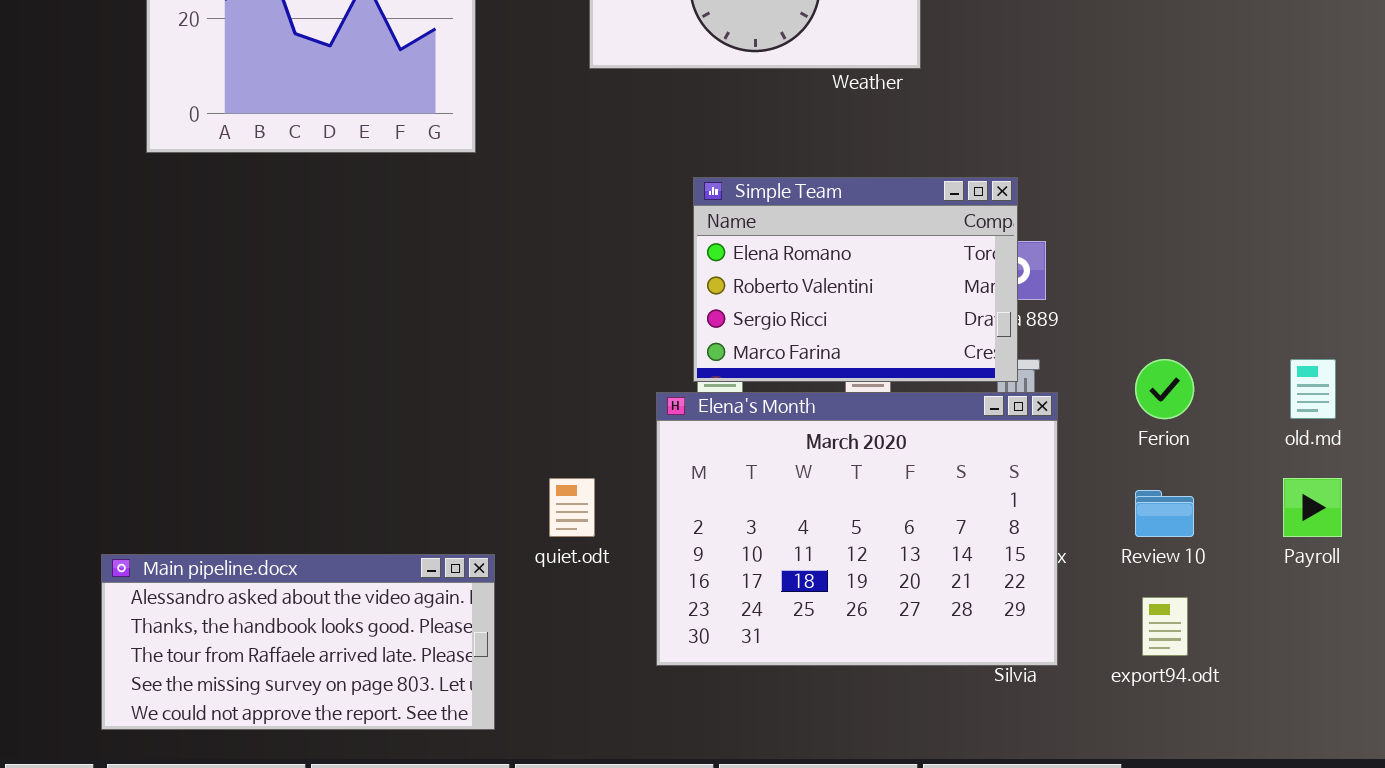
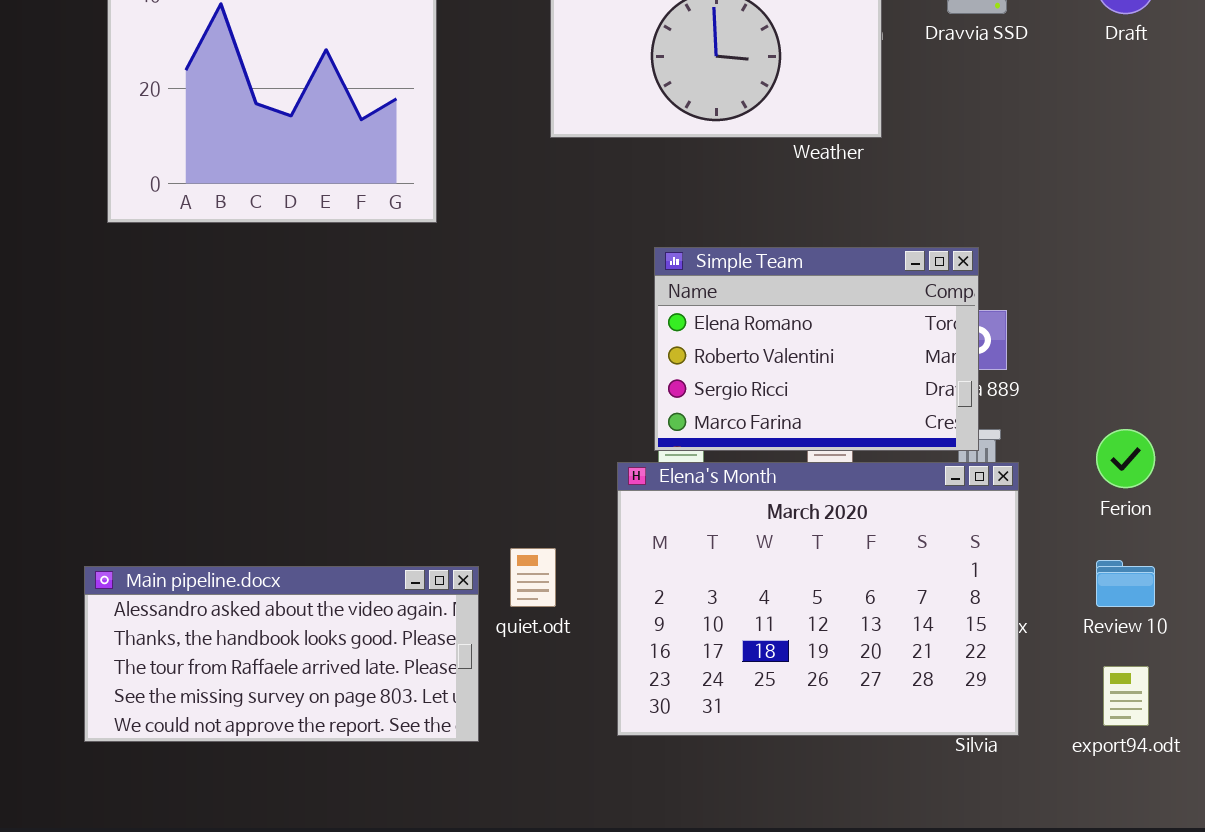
Main pipeline.docx: [101,554,495,730] -> [84,566,479,742], moved

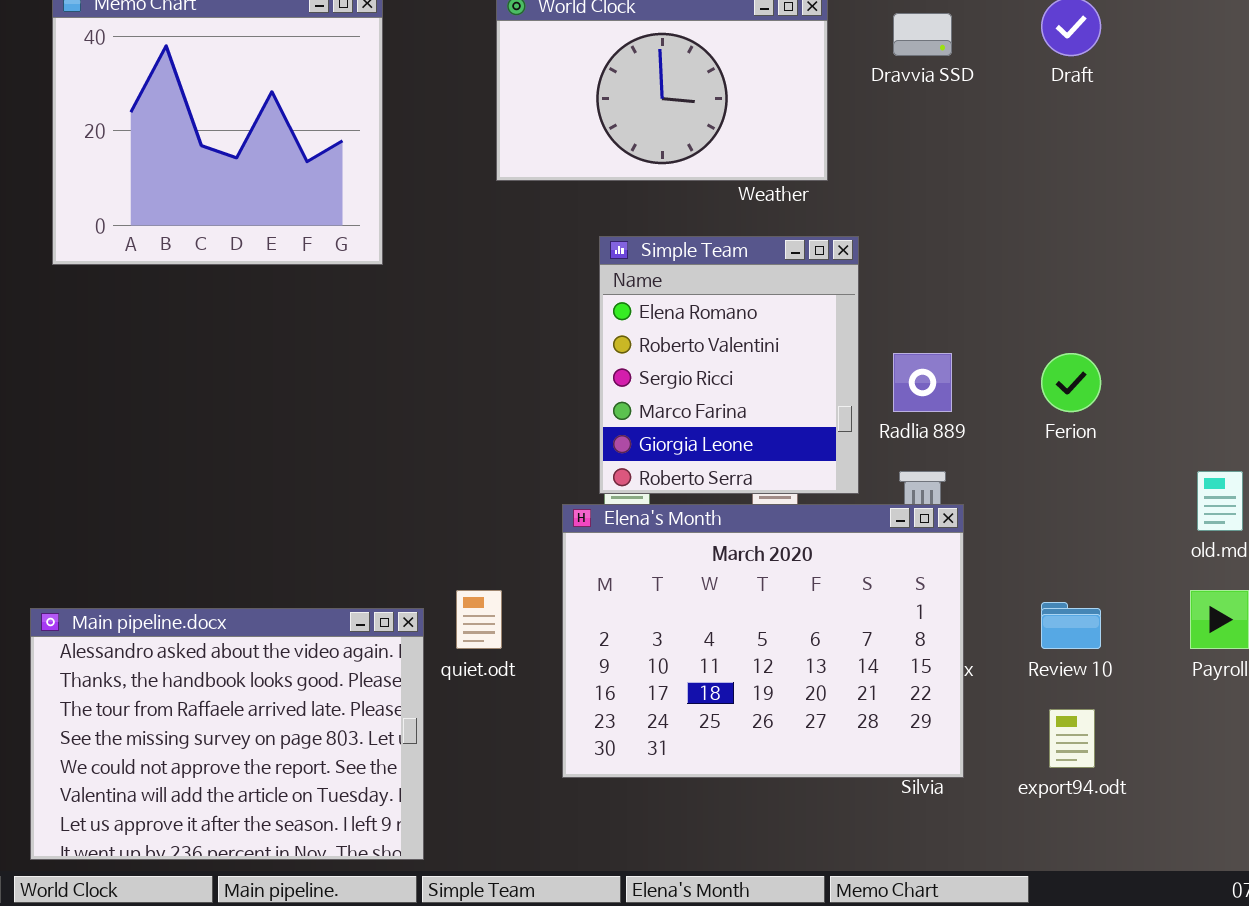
Simple Team: [654,247,979,451] -> [599,236,859,494], resized
Ferion: [1096,429,1155,488] -> [1041,353,1101,412], moved
Main pipeline.docx: [84,566,479,742] -> [30,608,424,860], resized

